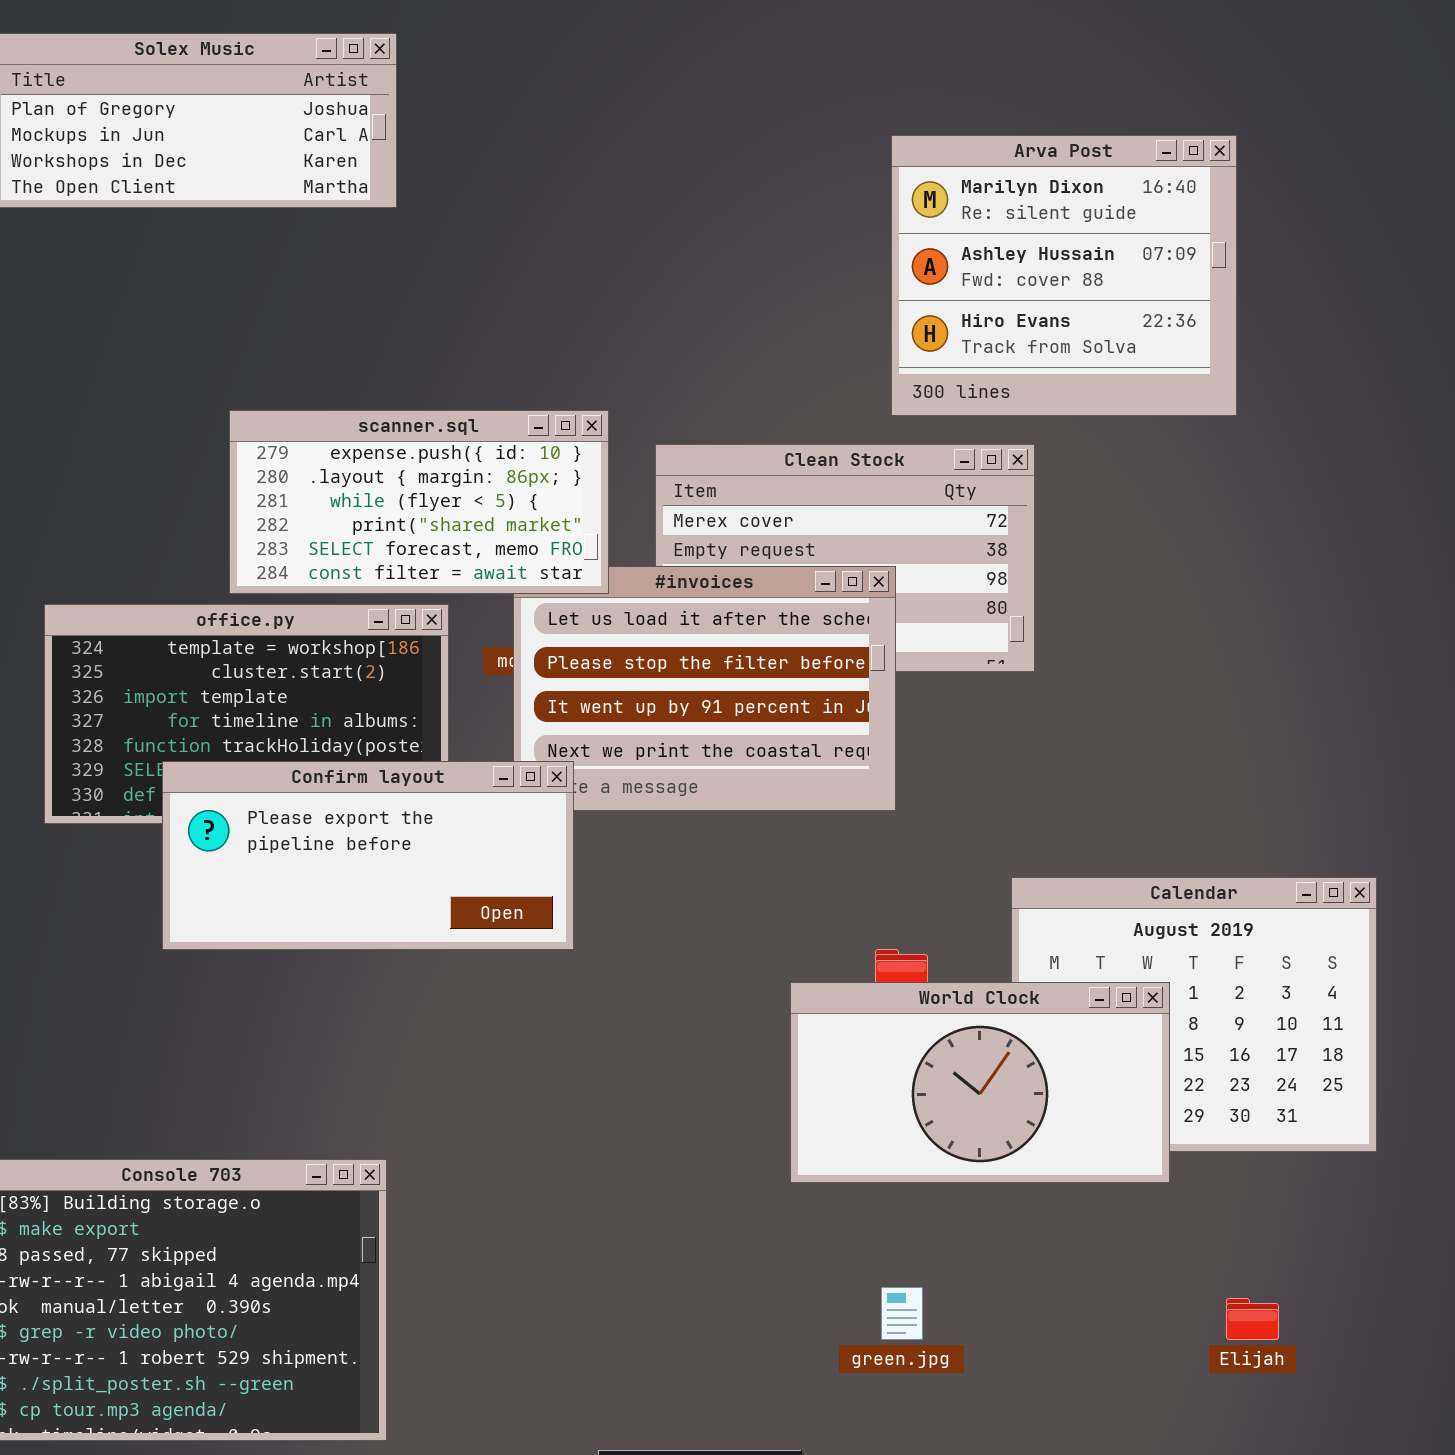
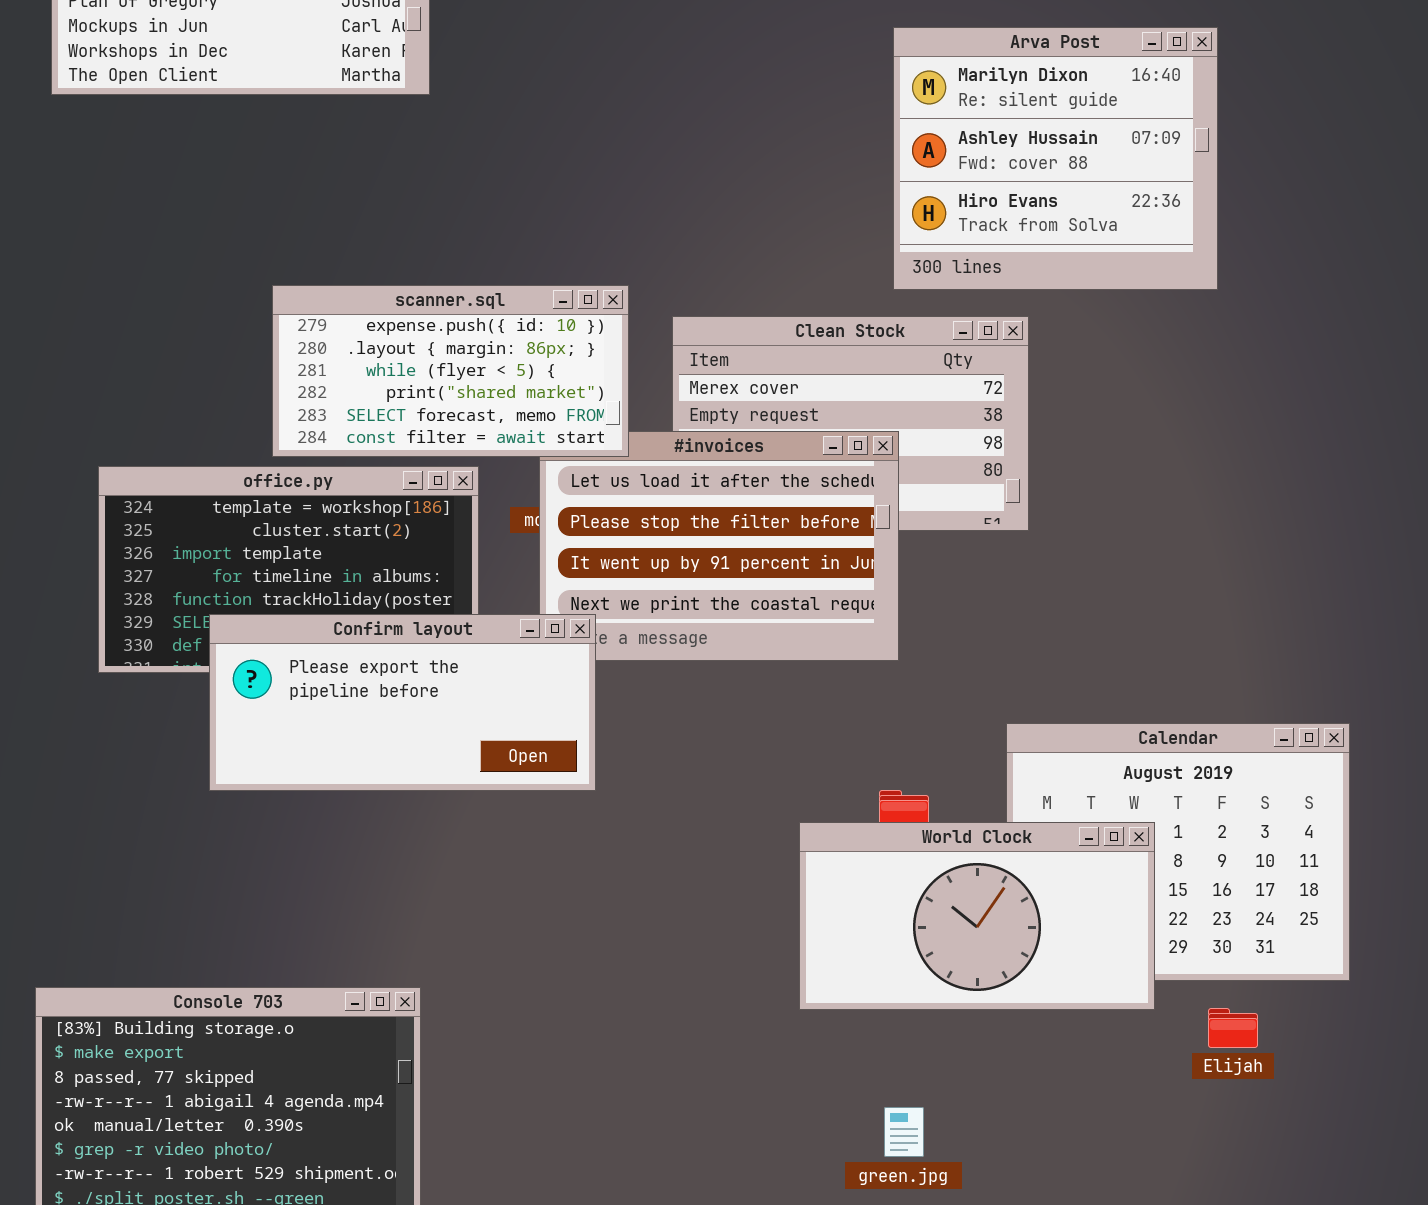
Elijah: [1226,1298,1279,1340] -> [1208,1008,1258,1048], moved

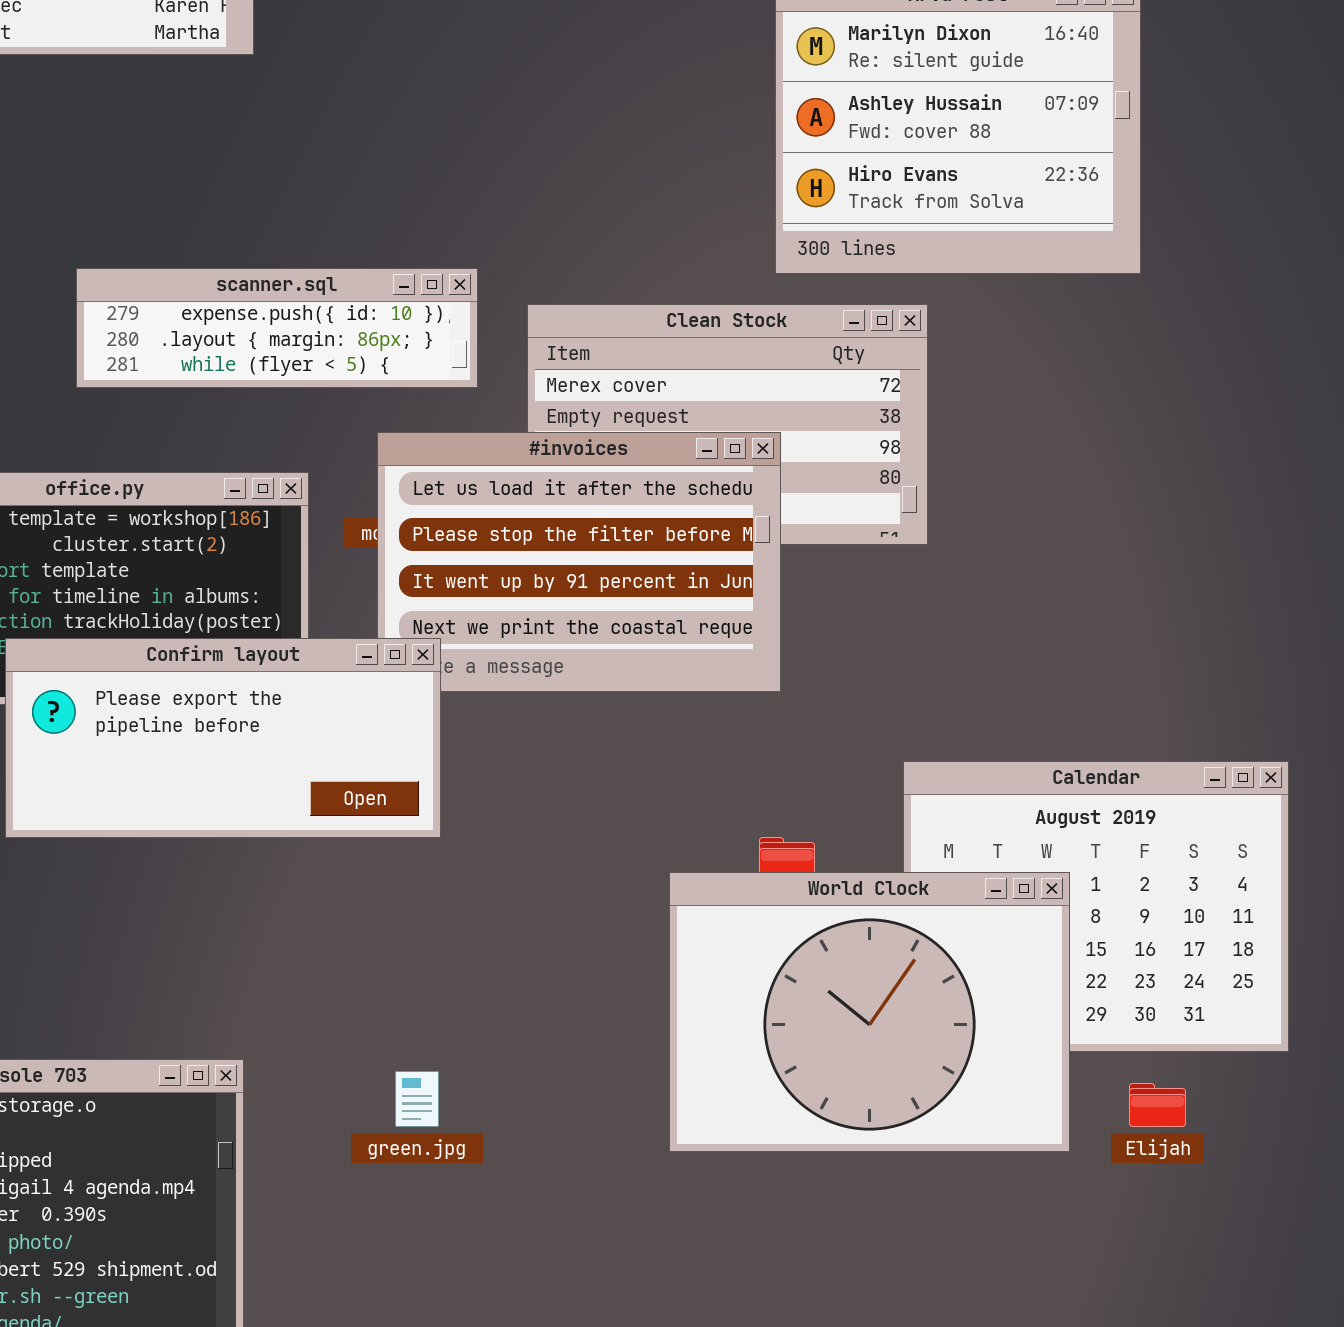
scanner.sql: [272,285,629,457] -> [76,268,478,388], resized
World Clock: [799,822,1155,1010] -> [669,872,1070,1152], resized
green.jpg: [884,1107,924,1157] -> [395,1071,439,1127], moved

